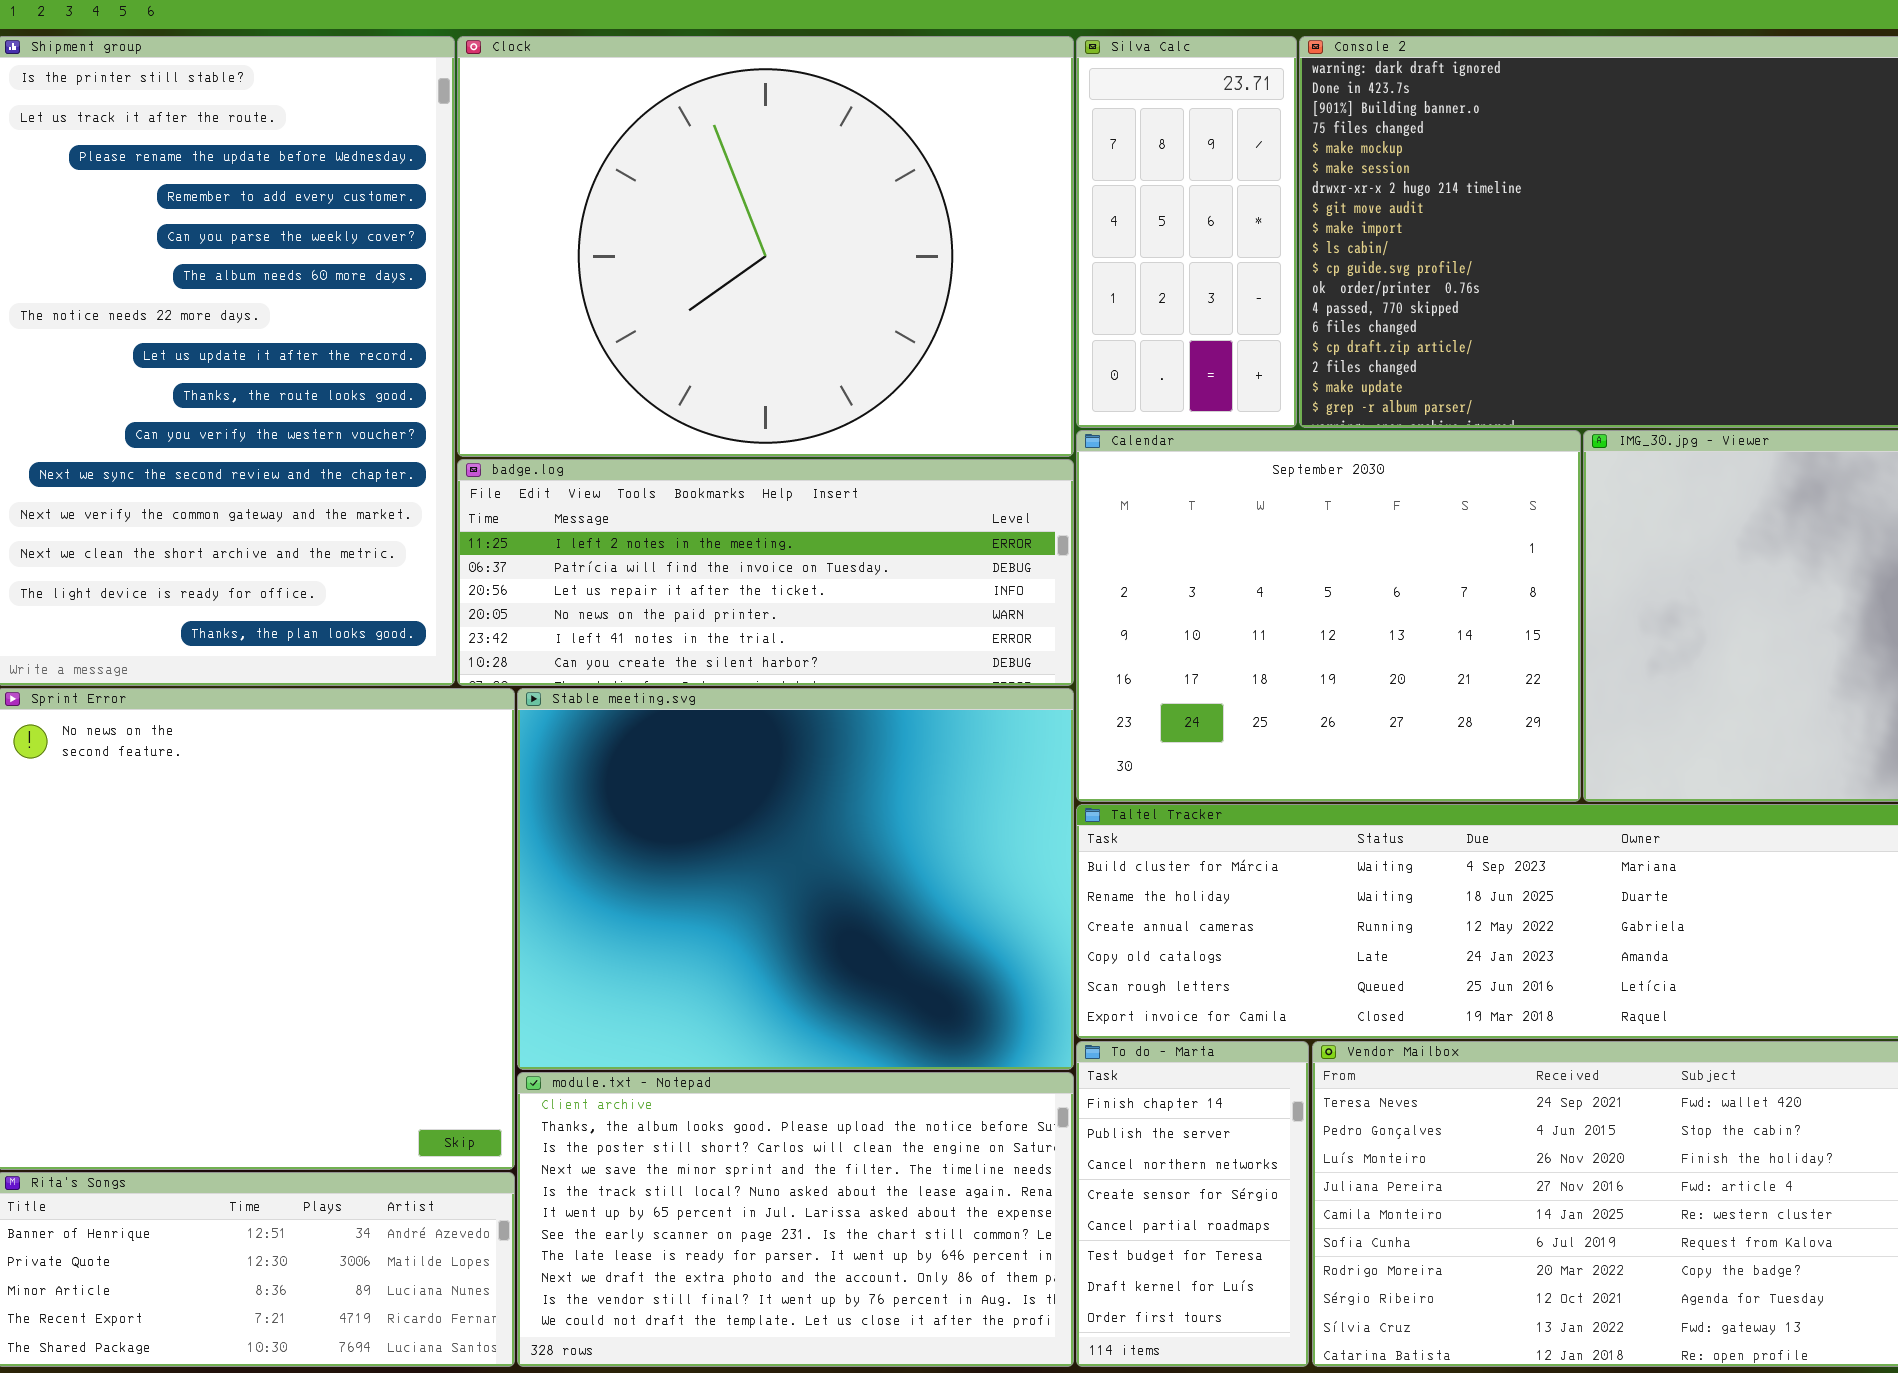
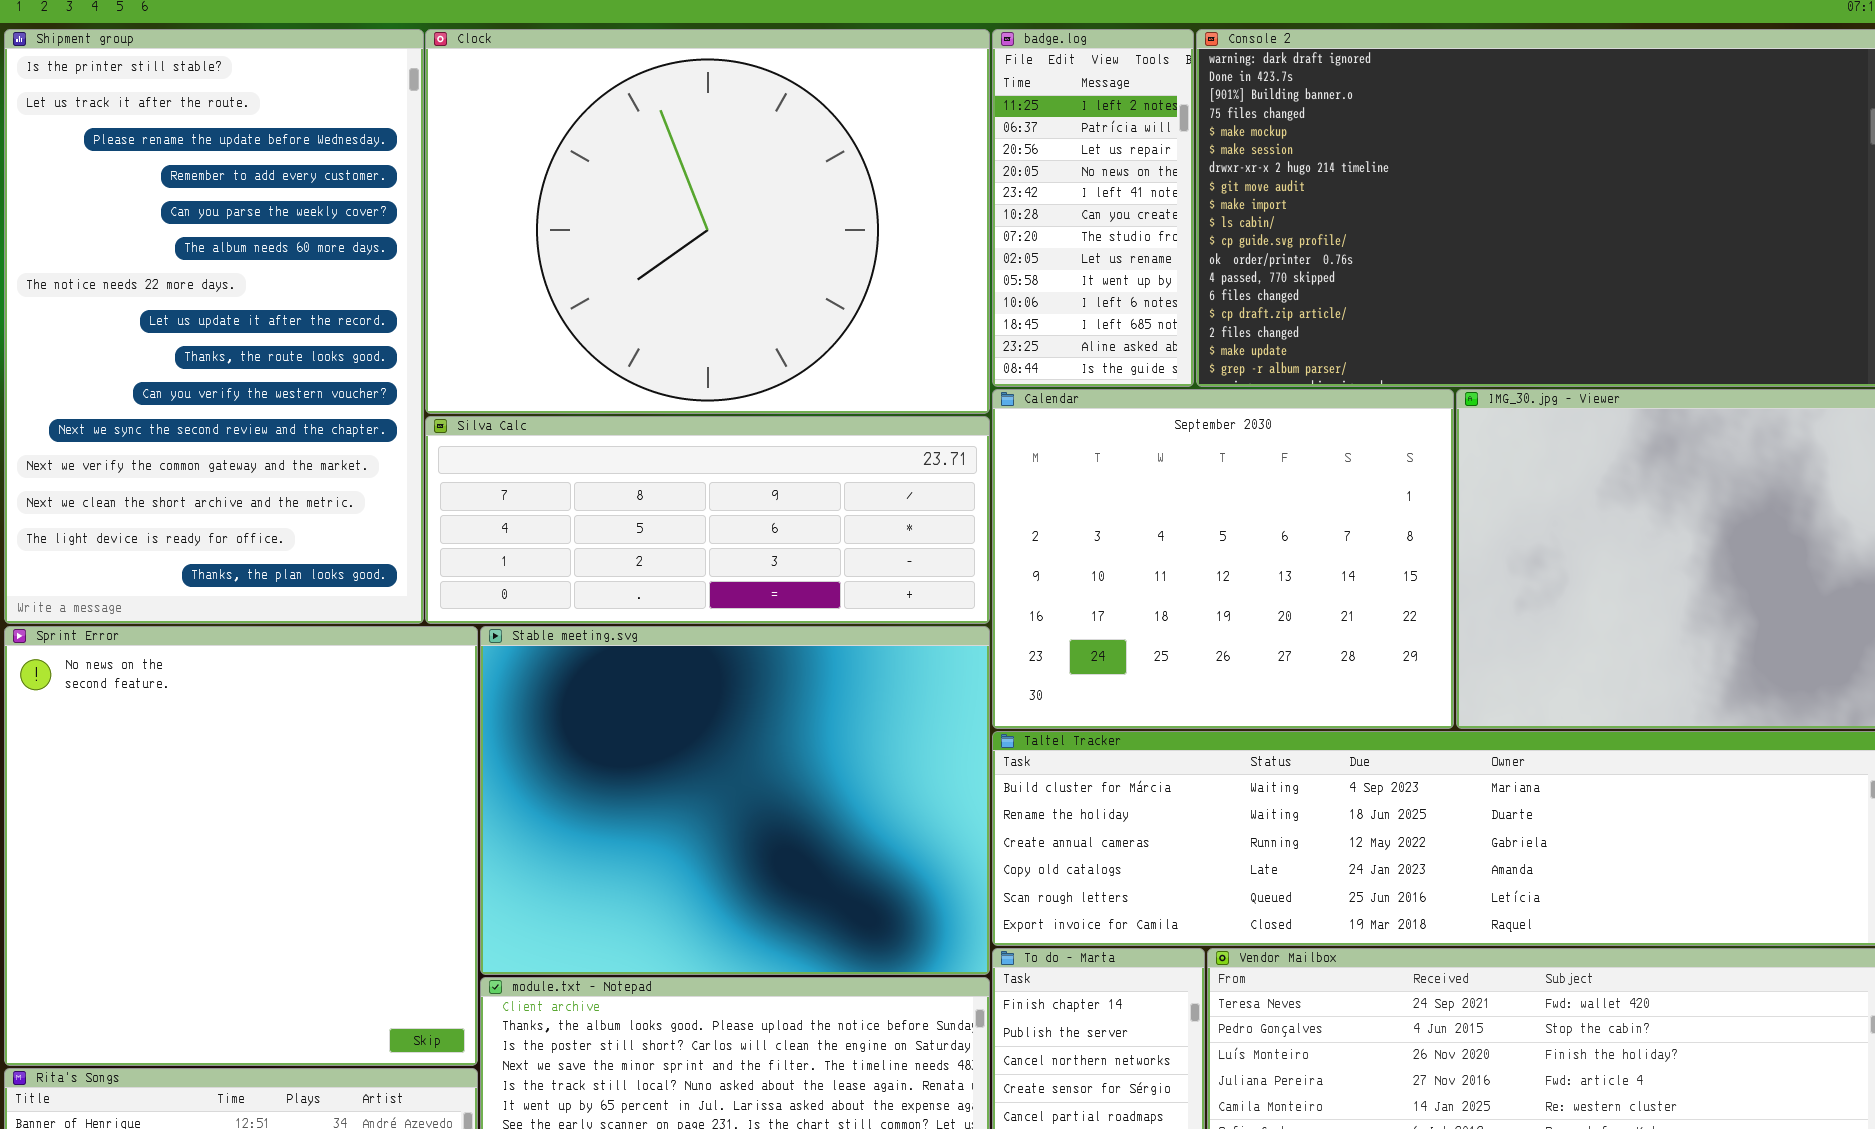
Silva Calc: [1076,36,1297,428] -> [425,416,990,624], moved, resized
badge.log: [457,459,1074,686] -> [992,29,1194,387], moved, resized

